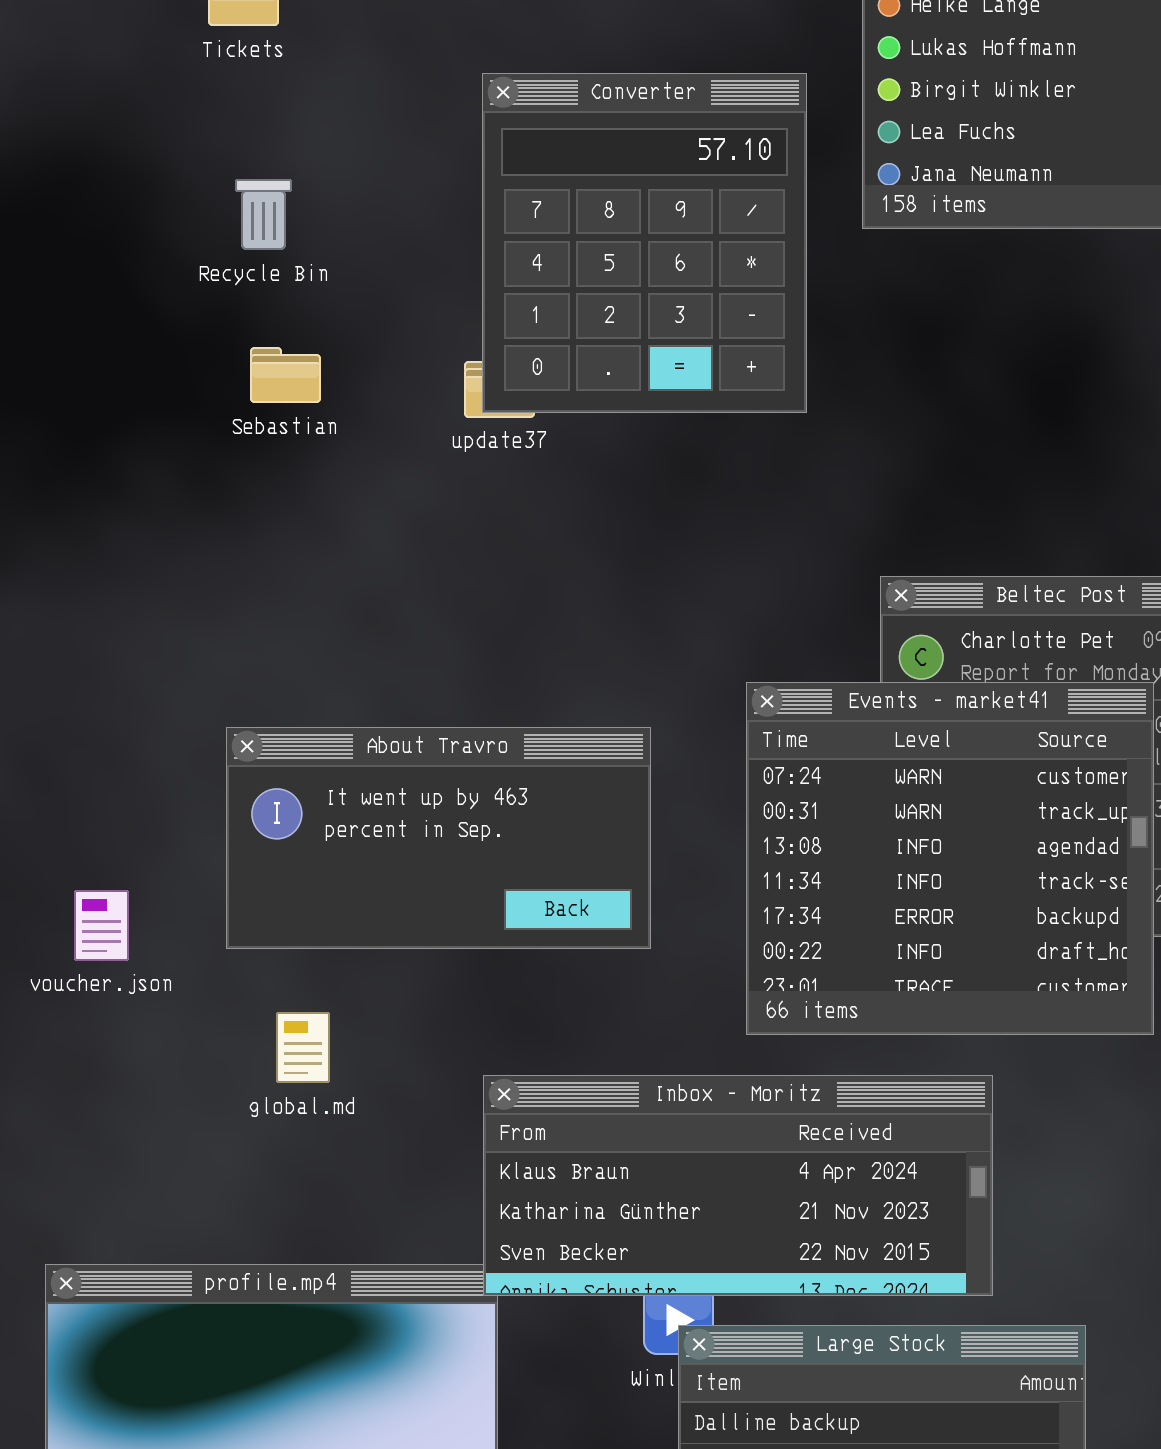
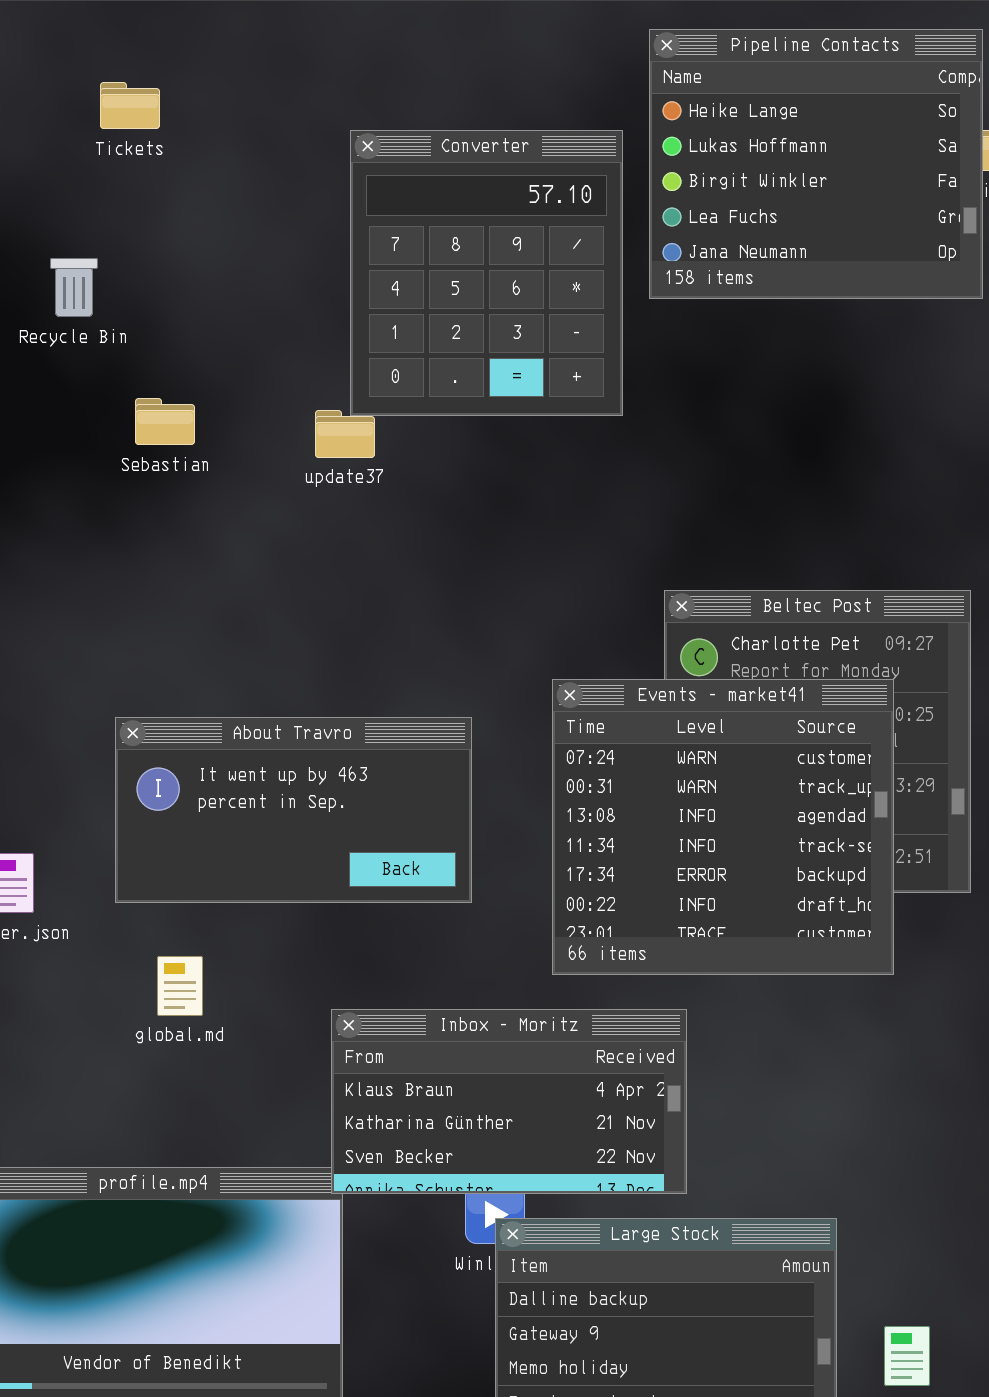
Converter: [482,73,807,413] -> [350,130,623,416], moved
Recycle Bin: [235,179,292,250] -> [50,258,98,317], moved
Inbox - Moritz: [483,1075,993,1296] -> [331,1009,687,1194], resized

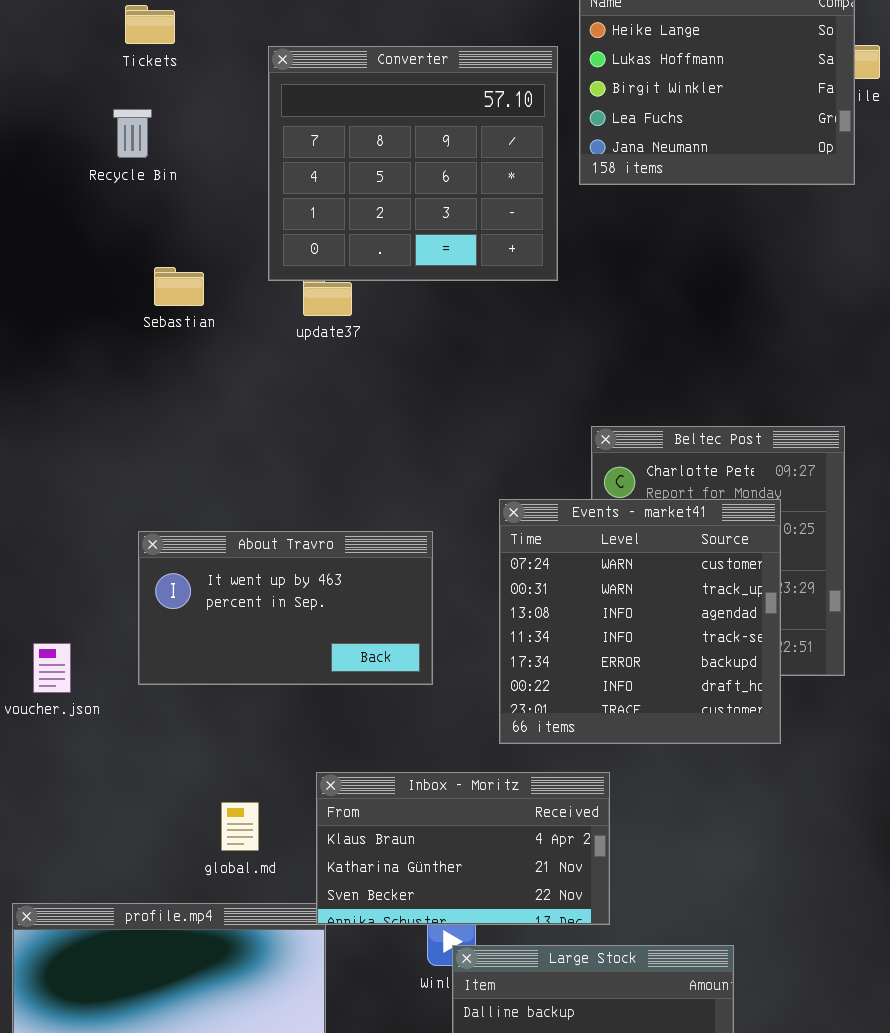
Converter: [350,130,623,416] -> [268,46,558,281], resized
Recycle Bin: [50,258,98,317] -> [113,109,152,158], moved
global.md: [157,956,203,1016] -> [221,802,259,851], moved

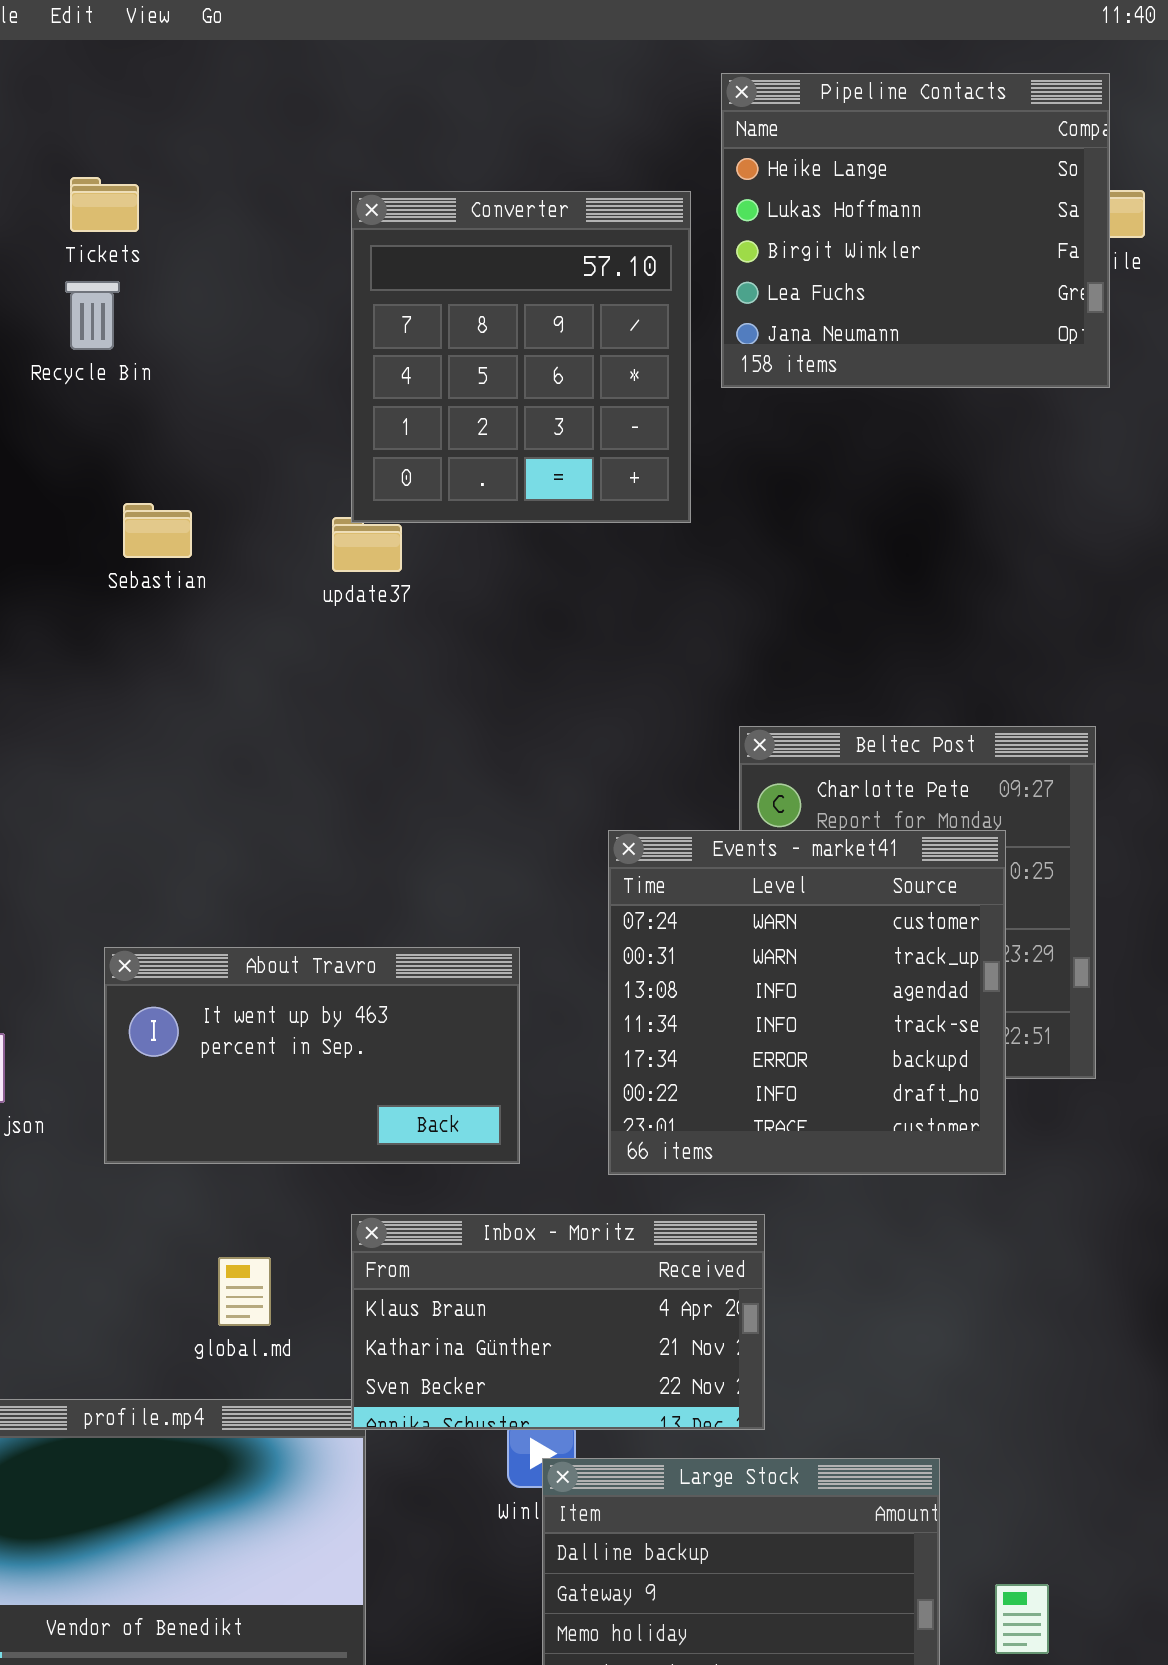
Tickets: [125,5,175,44] -> [70,177,139,232], moved
Converter: [268,46,558,281] -> [351,191,691,523], resized
About Travro: [138,531,433,685] -> [104,947,520,1164], moved

